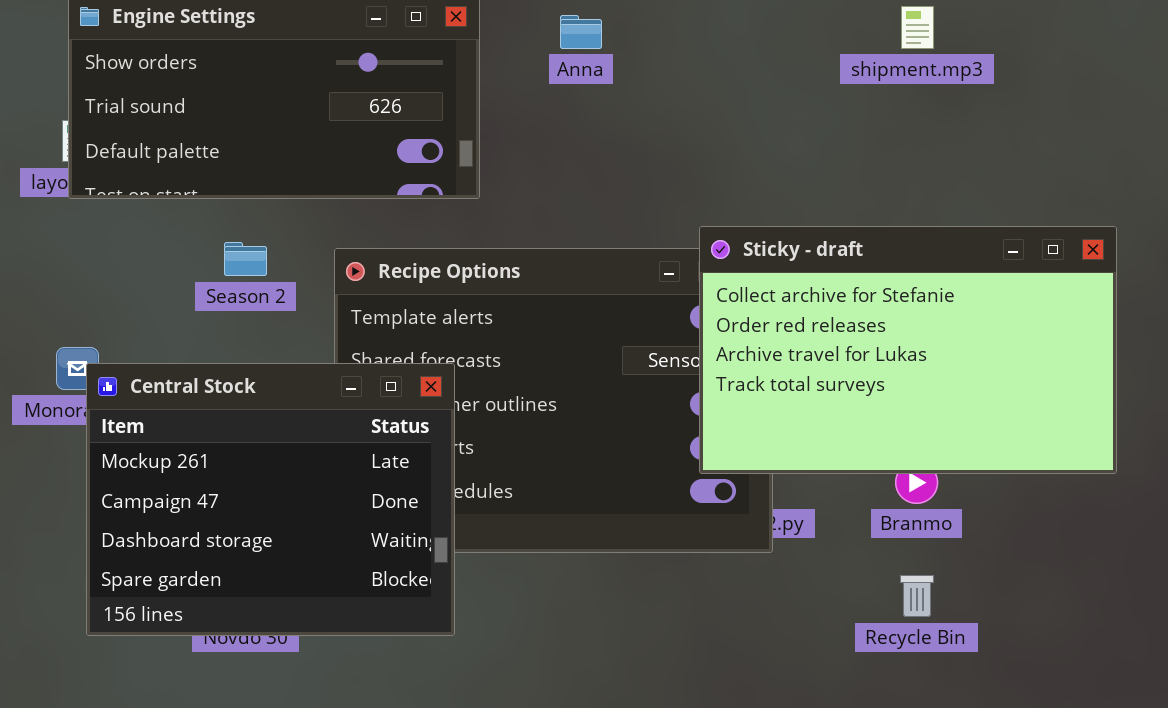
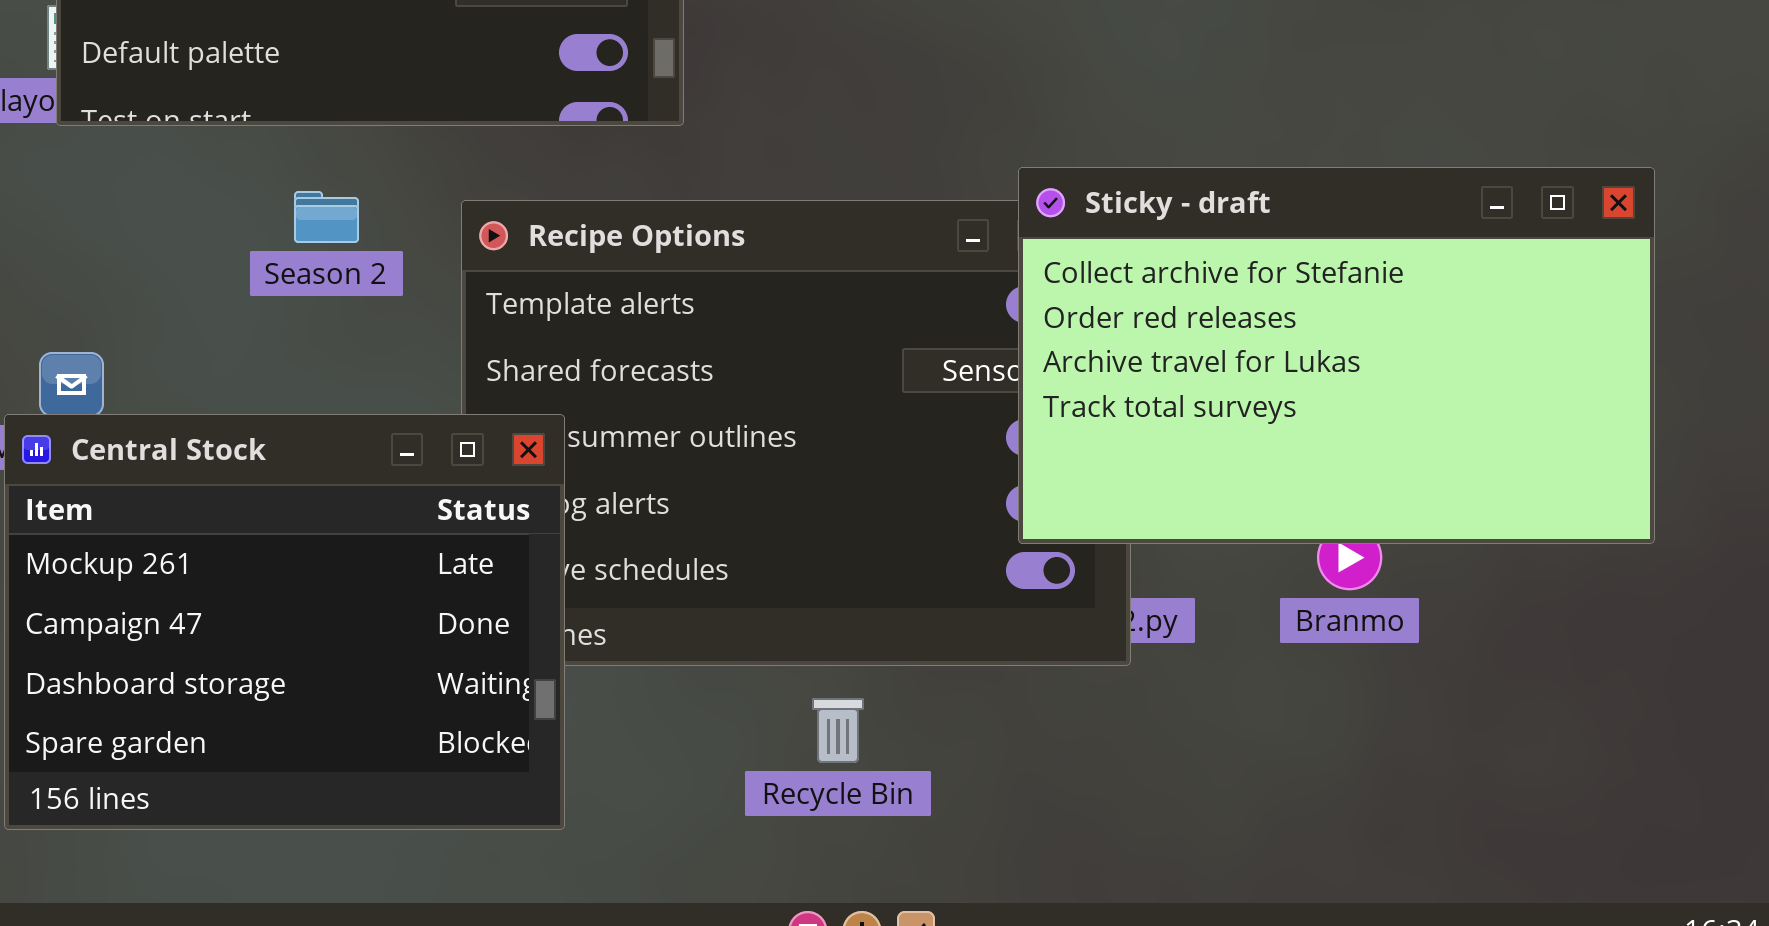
Central Stock: [86,363,455,636] -> [4,414,565,830], moved
Recycle Bin: [900,575,934,617] -> [812,698,864,763], moved

